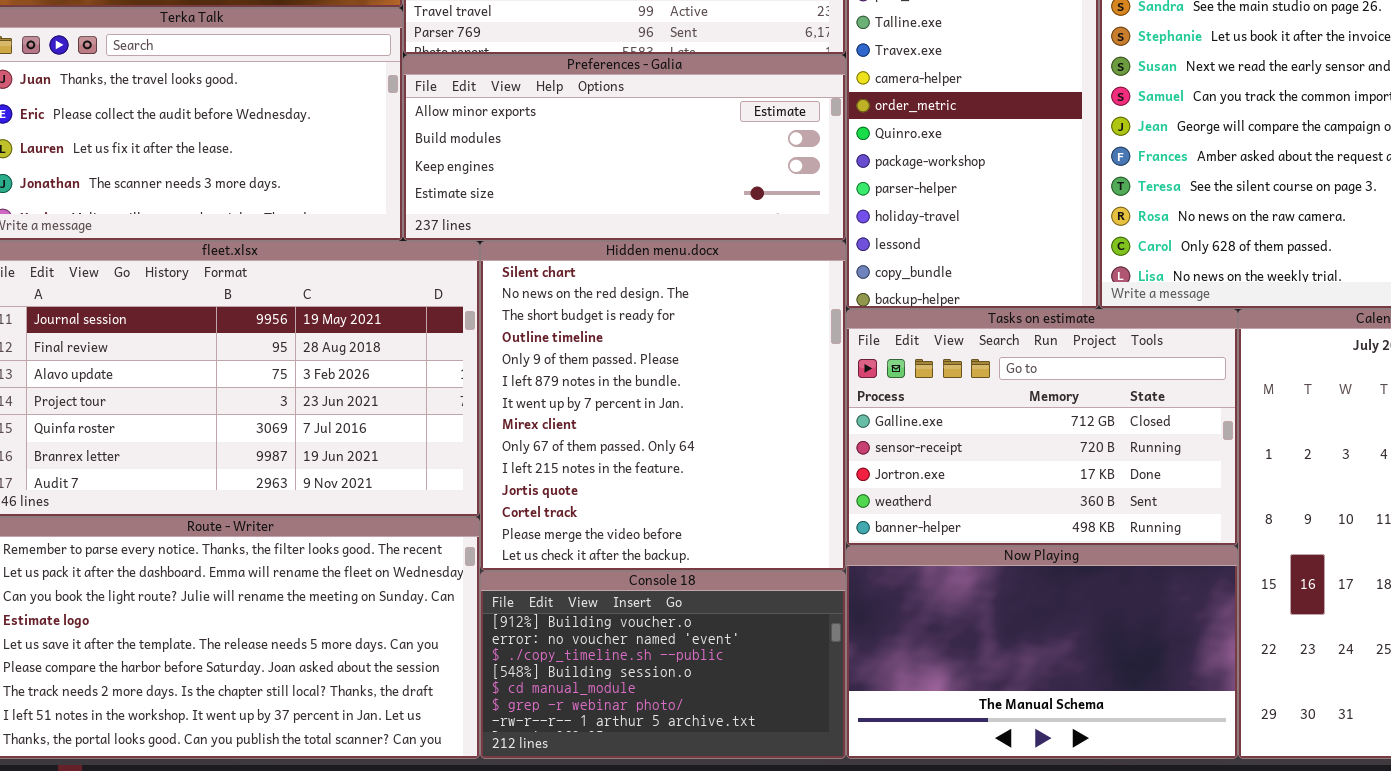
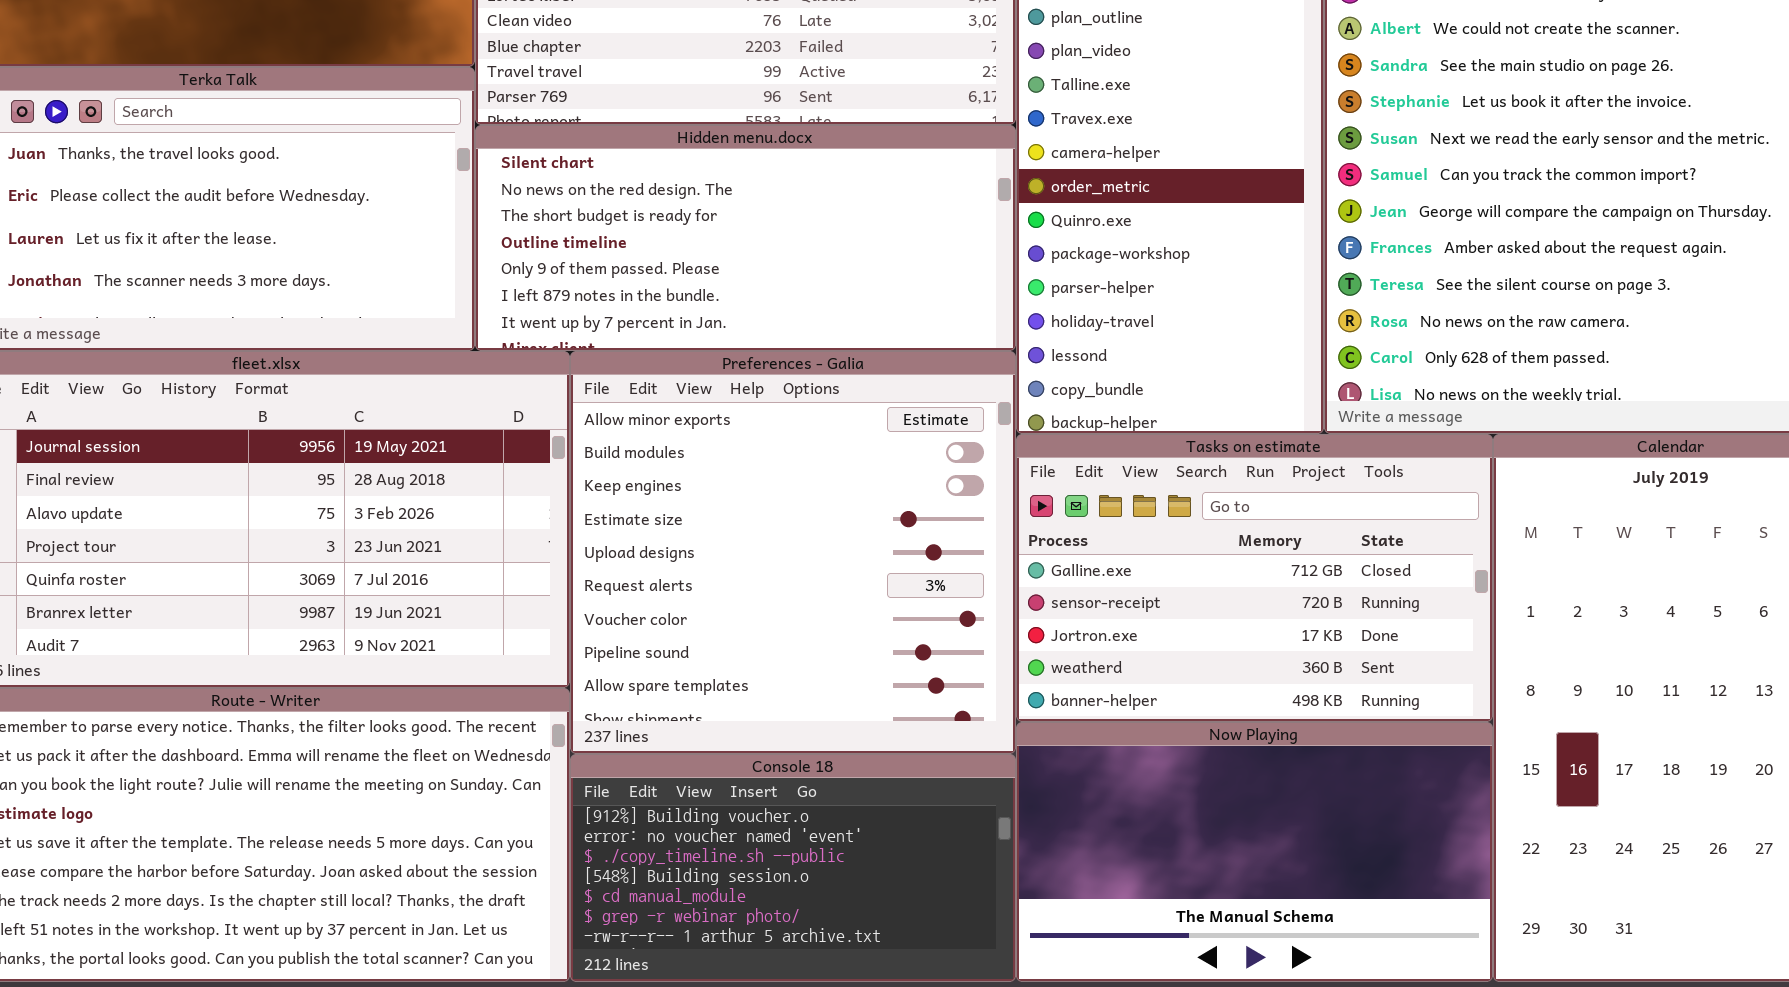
Preferences - Galia: [403,55,846,241] -> [570,351,1016,754], moved, resized
Hidden menu.docx: [480,241,846,571] -> [475,125,1016,351], moved, resized

